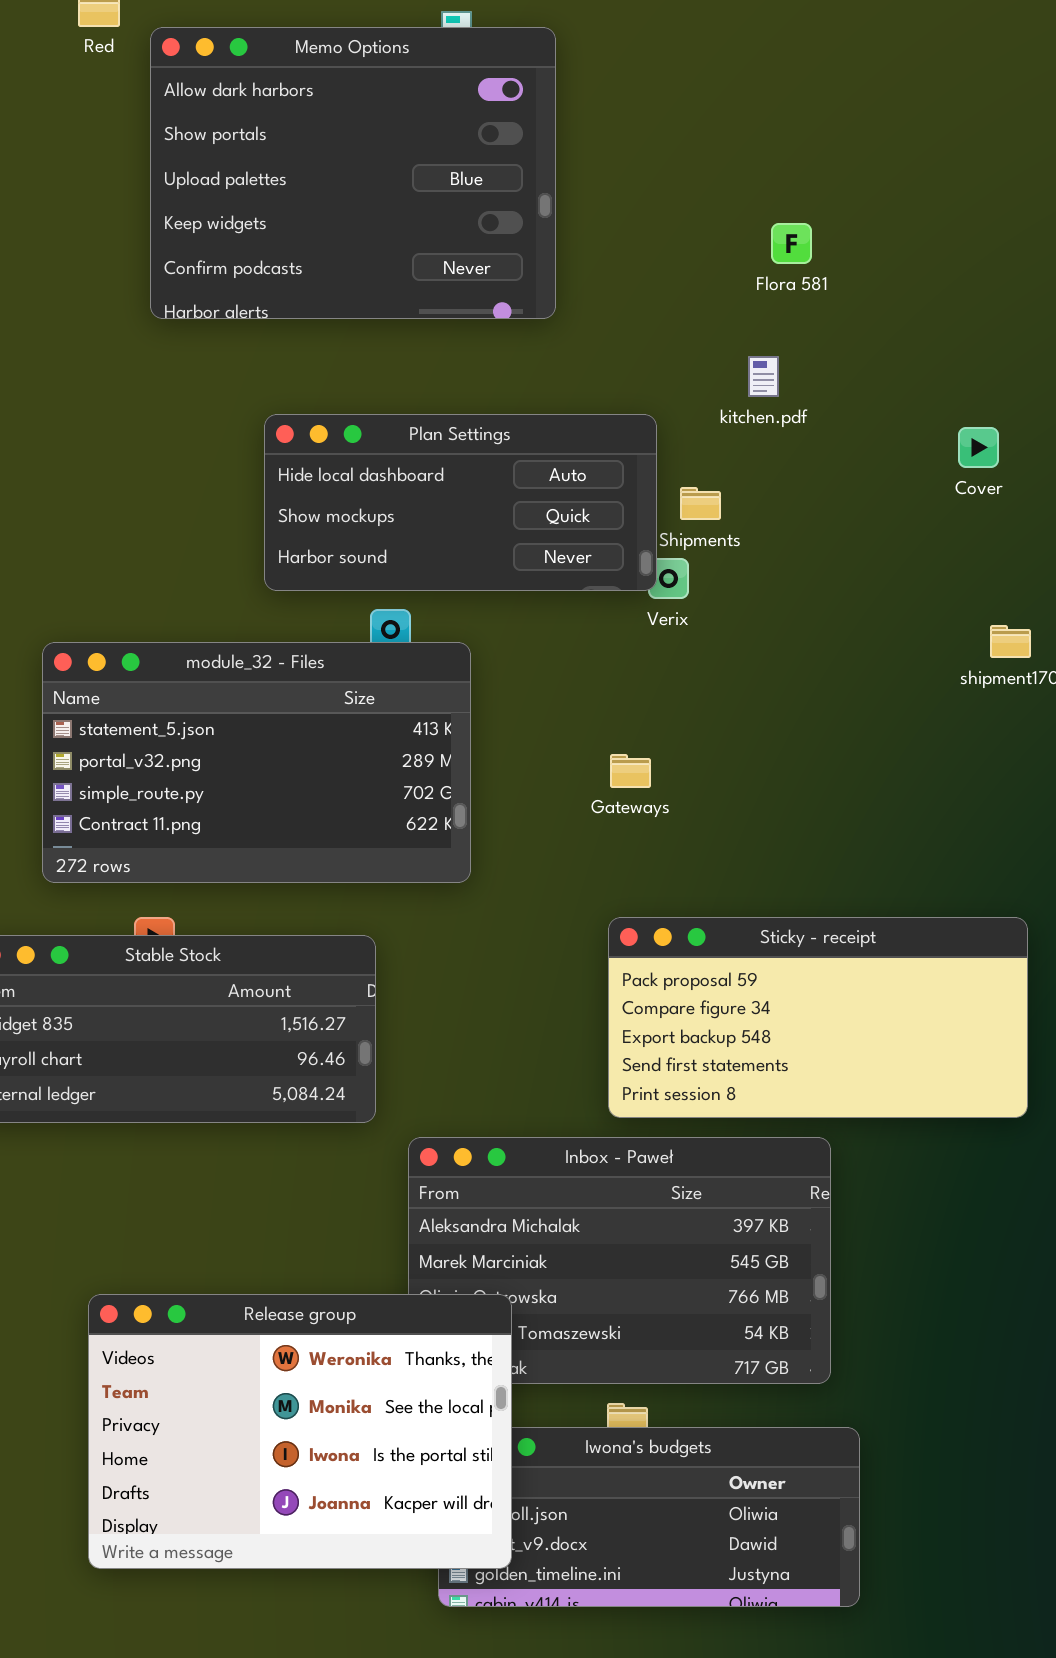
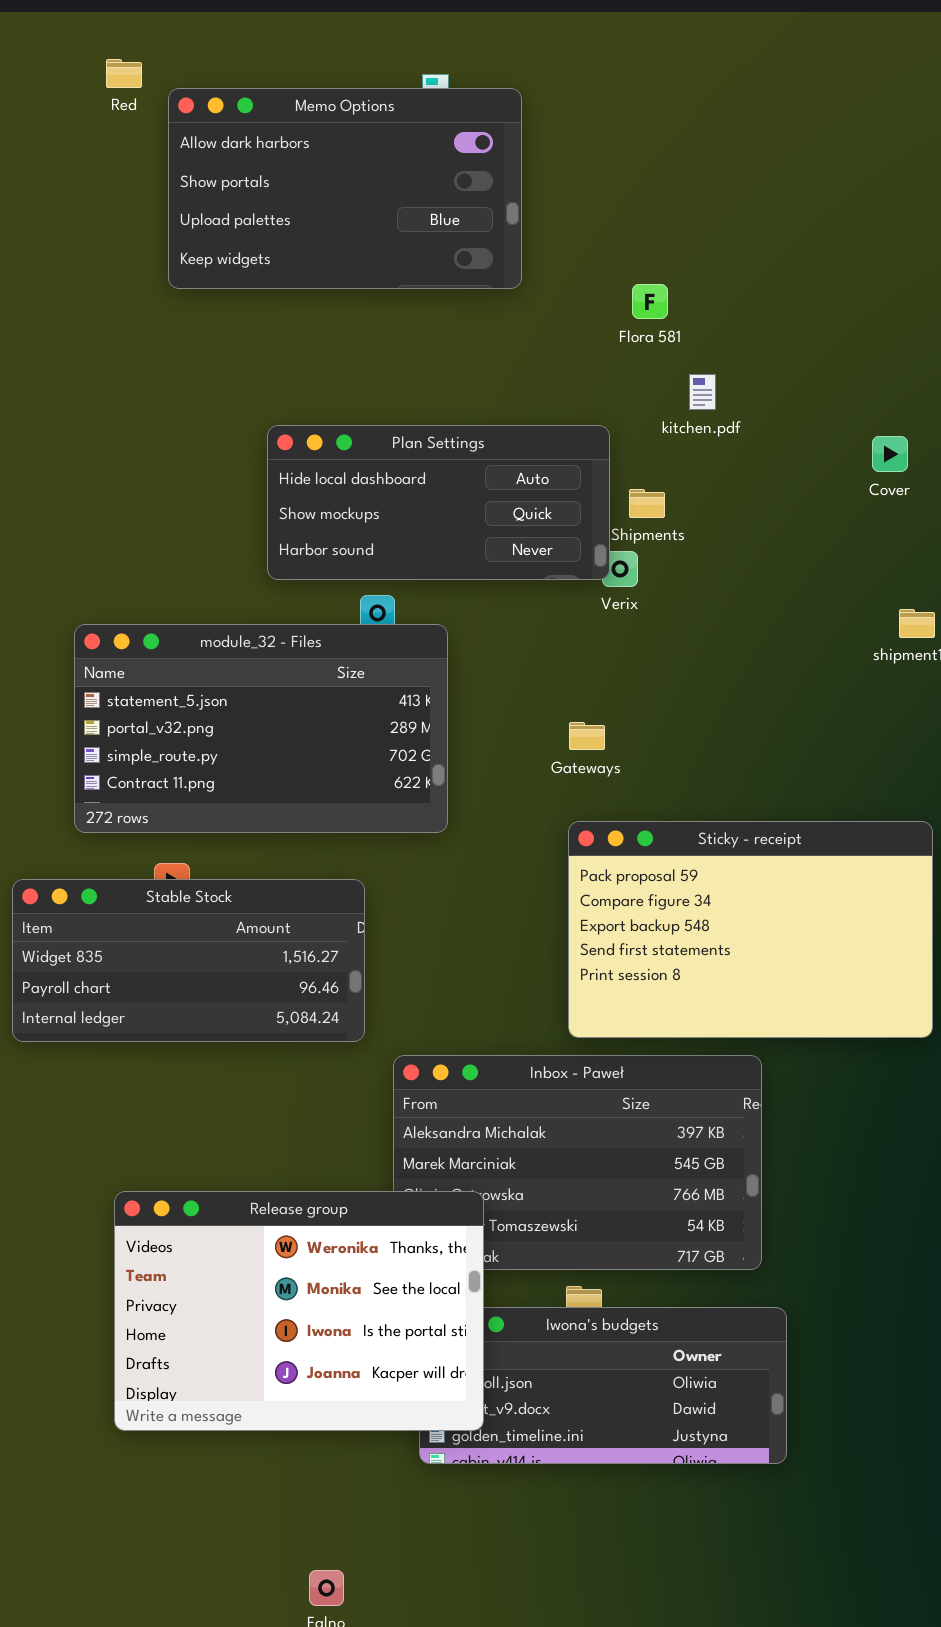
Memo Options: [150,27,556,319] -> [168,88,522,289], resized
Flora 581: [771,223,812,264] -> [632,284,668,319], moved
Sticky - receipt: [608,917,1028,1118] -> [568,821,933,1038], resized

